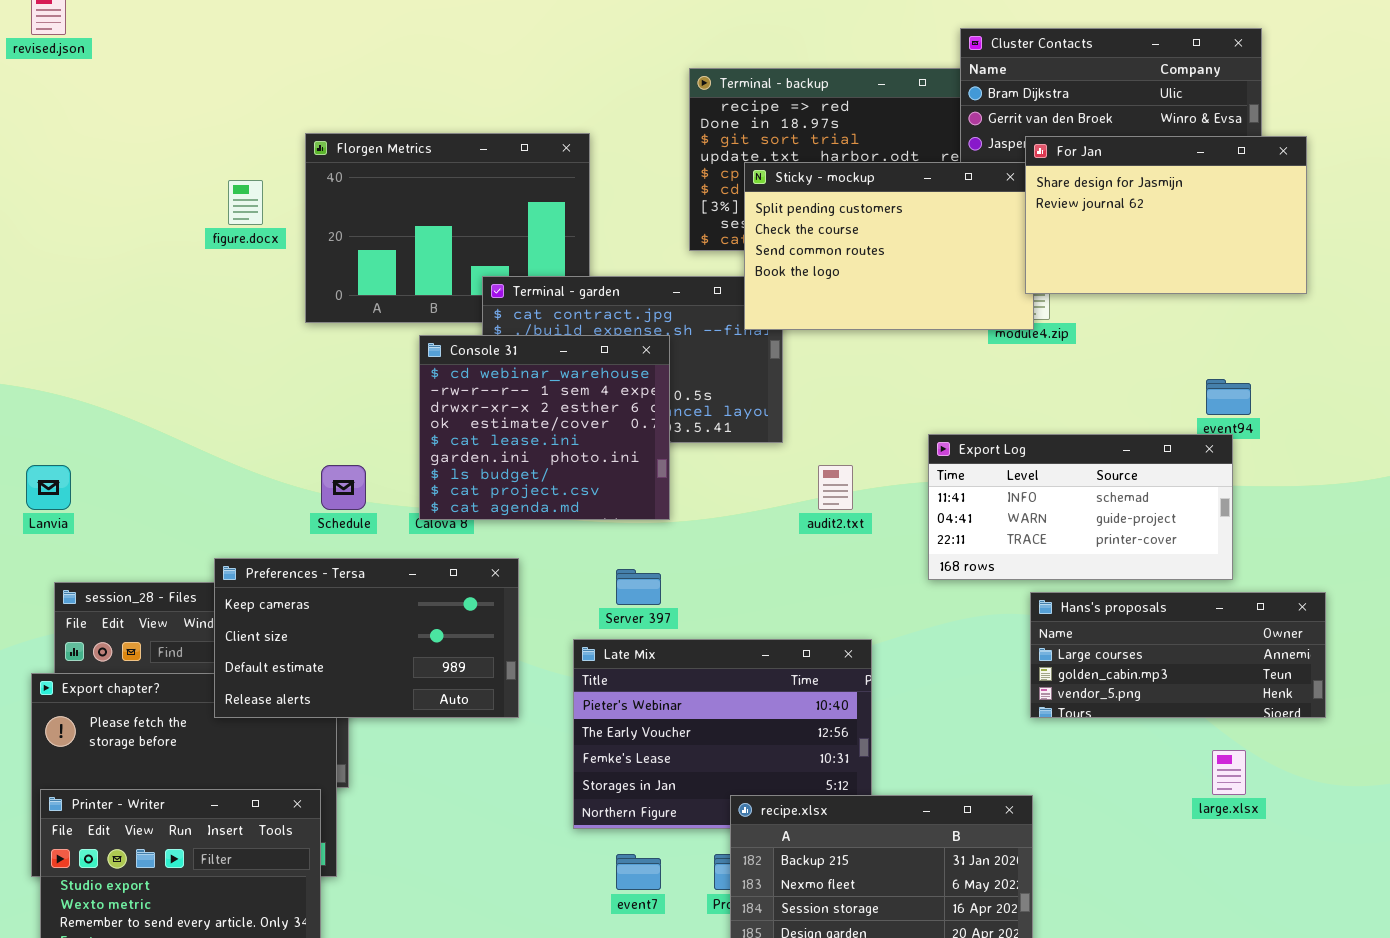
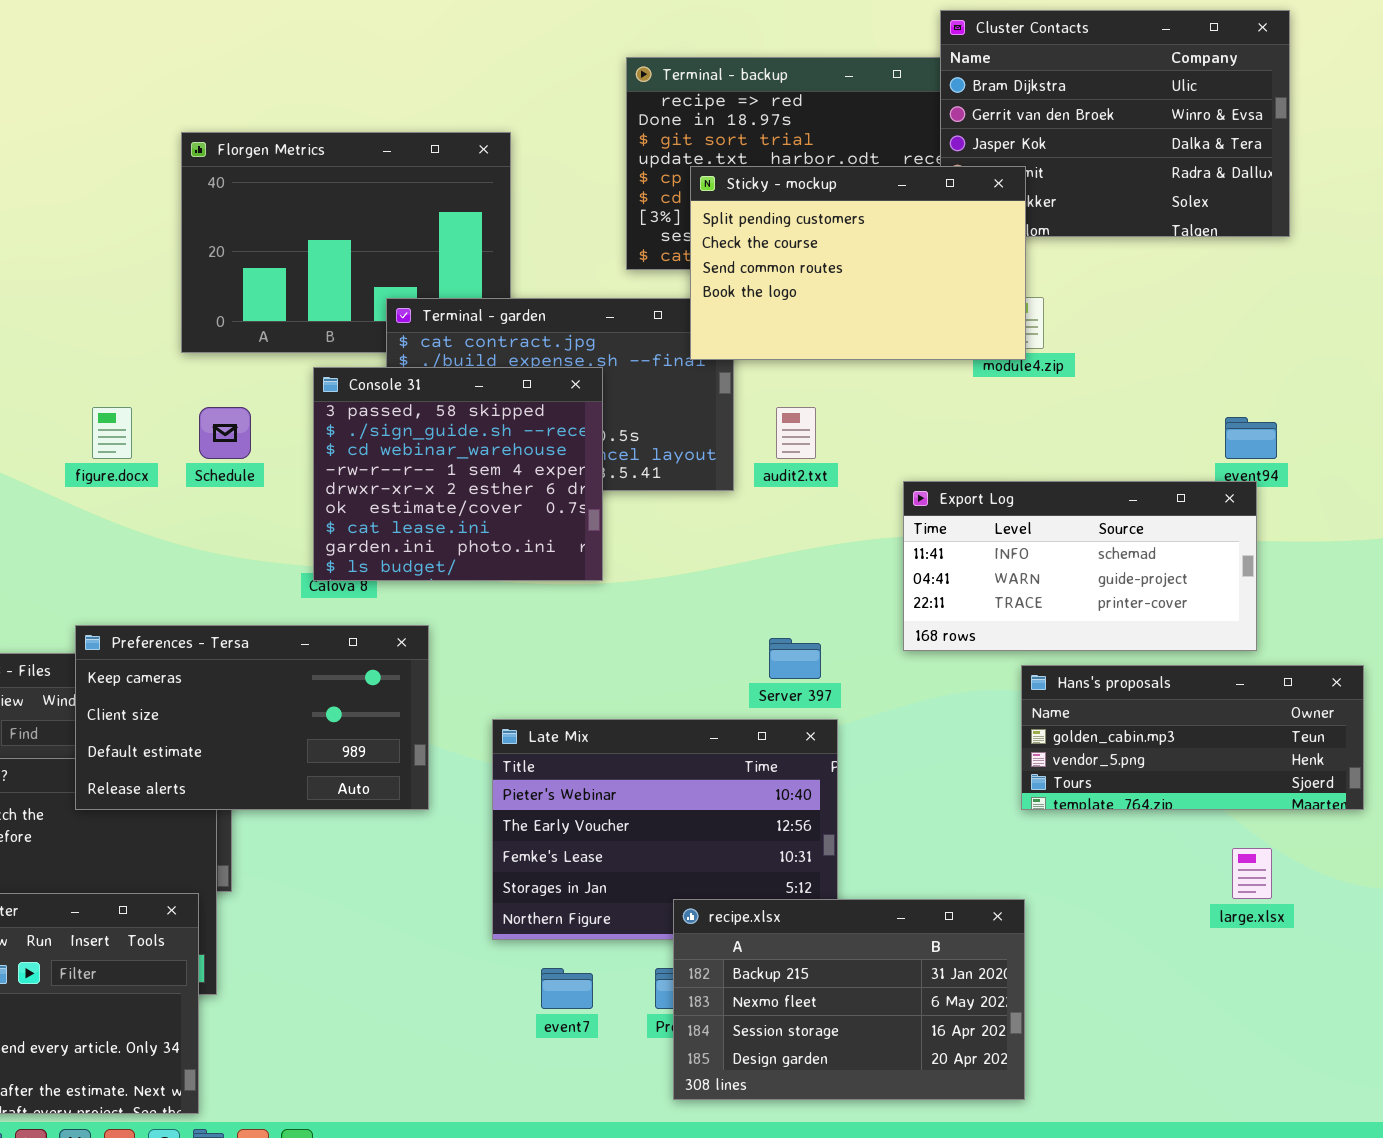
For Jan: [1025,136,1307,294] -> none, closed
figure.docx: [228,180,263,225] -> [92,407,132,459], moved
Console 31: [419,335,670,520] -> [313,367,603,581], scrolled up 2 rows
Schedule: [321,465,366,510] -> [199,407,251,459], moved
audit2.txt: [818,465,853,510] -> [776,407,816,459], moved
Server 397: [616,569,661,605] -> [769,638,821,679], moved
Hans's proposals: [1030,592,1326,718] -> [1021,665,1364,810], scrolled down 1 row

